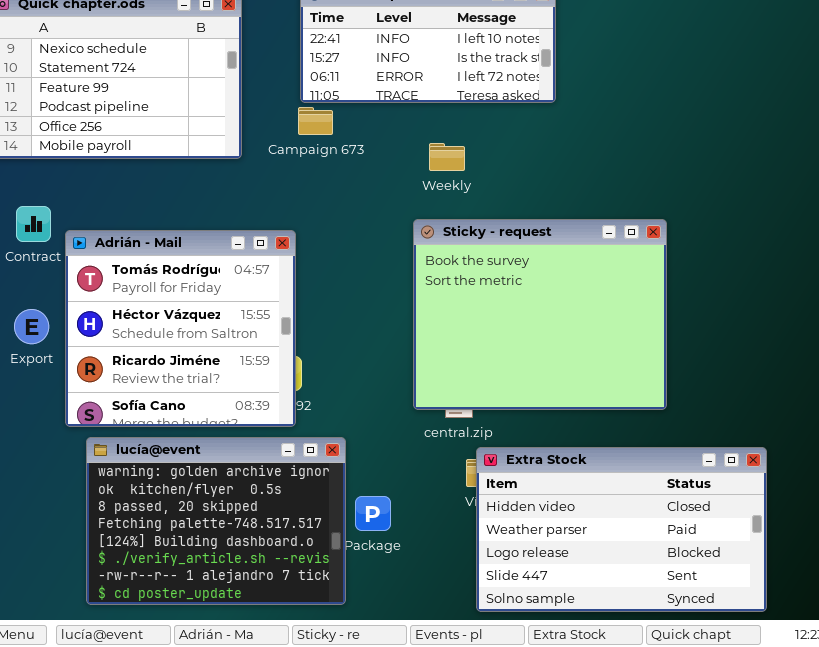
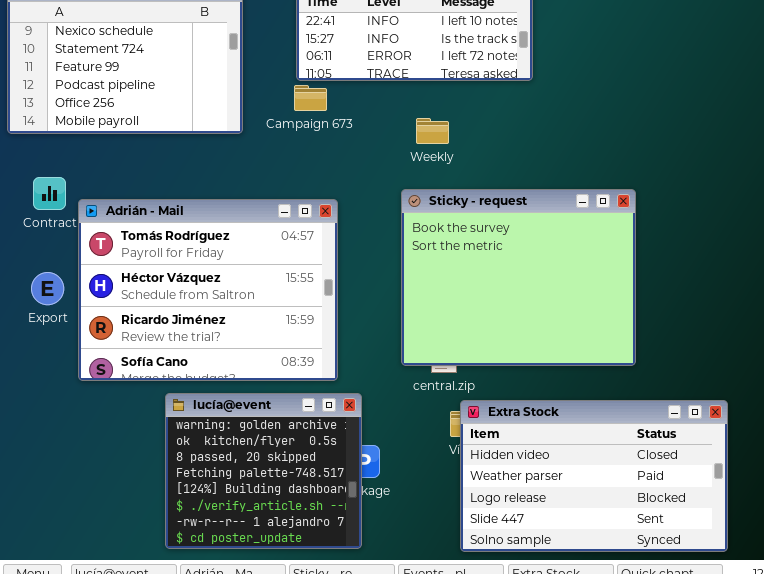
Adrián - Mail: [65,230,296,427] -> [78,199,338,381], resized
lucía@event: [86,437,346,605] -> [165,393,362,549], moved, resized

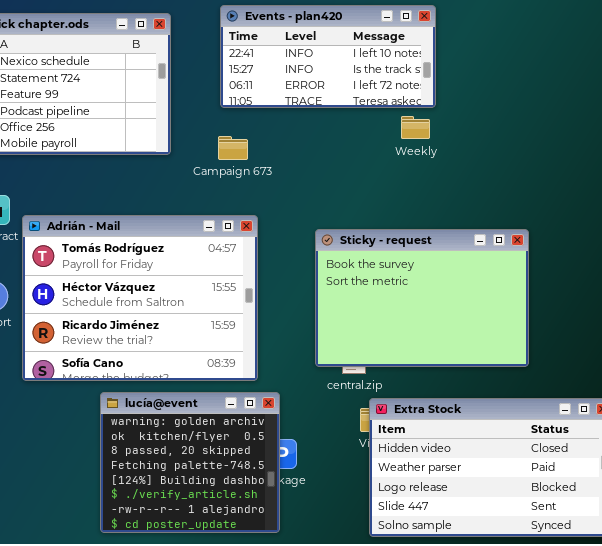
Campaign 673: [294,85,327,111] -> [218,136,248,160], moved
Weekly: [416,118,449,144] -> [401,116,430,139], moved
Sticky - request: [401,189,636,366] -> [315,229,529,367], resized

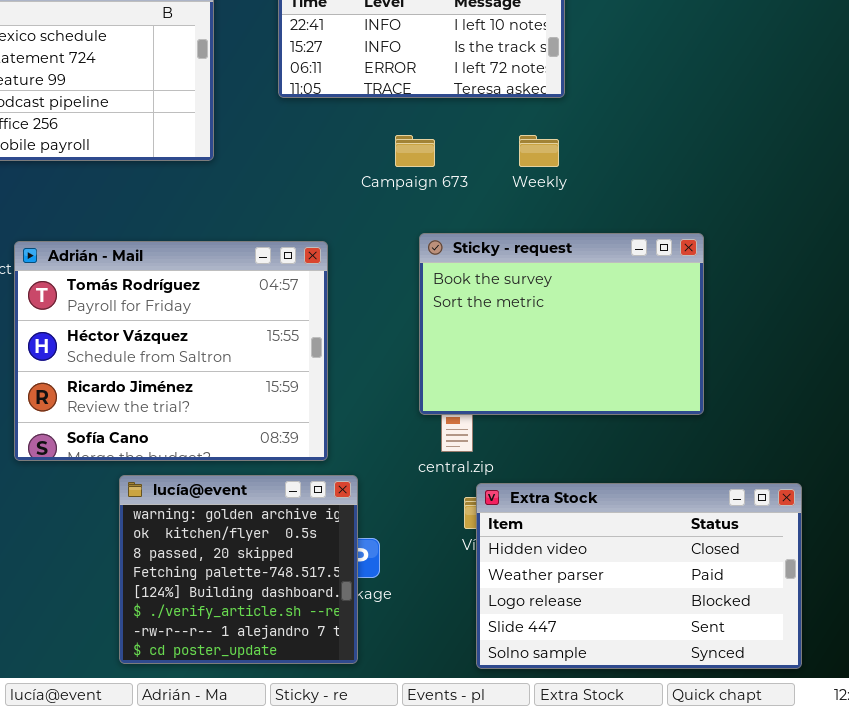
Weekly: [401,116,430,139] -> [519,135,559,167], moved
Campaign 673: [218,136,248,160] -> [395,135,435,167], moved
Sticky - request: [315,229,529,367] -> [419,233,704,415], moved

